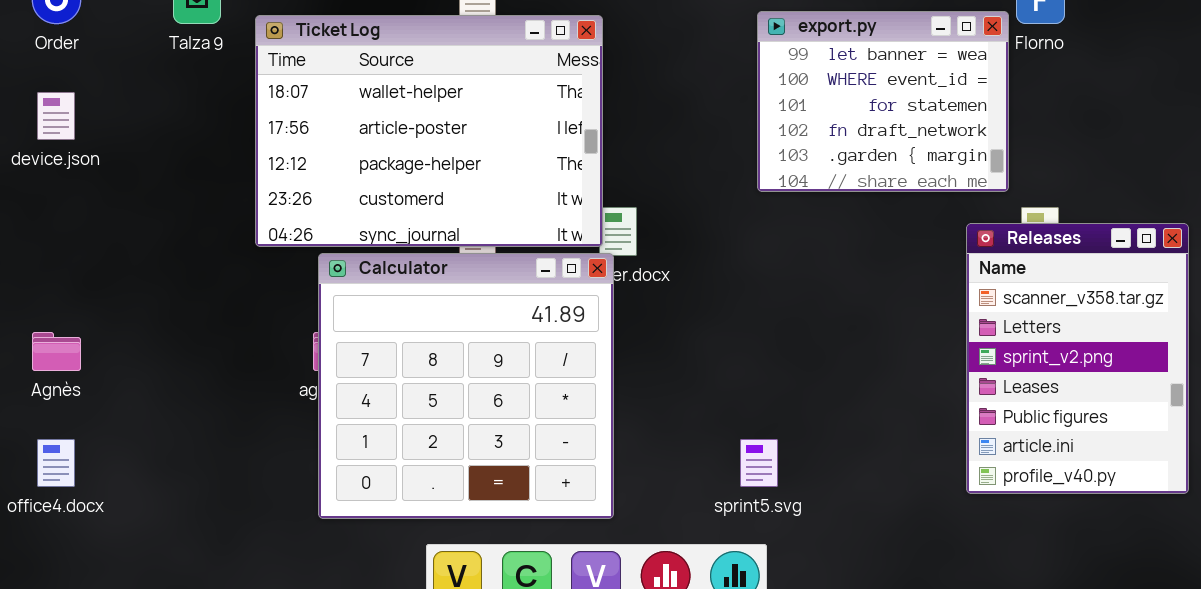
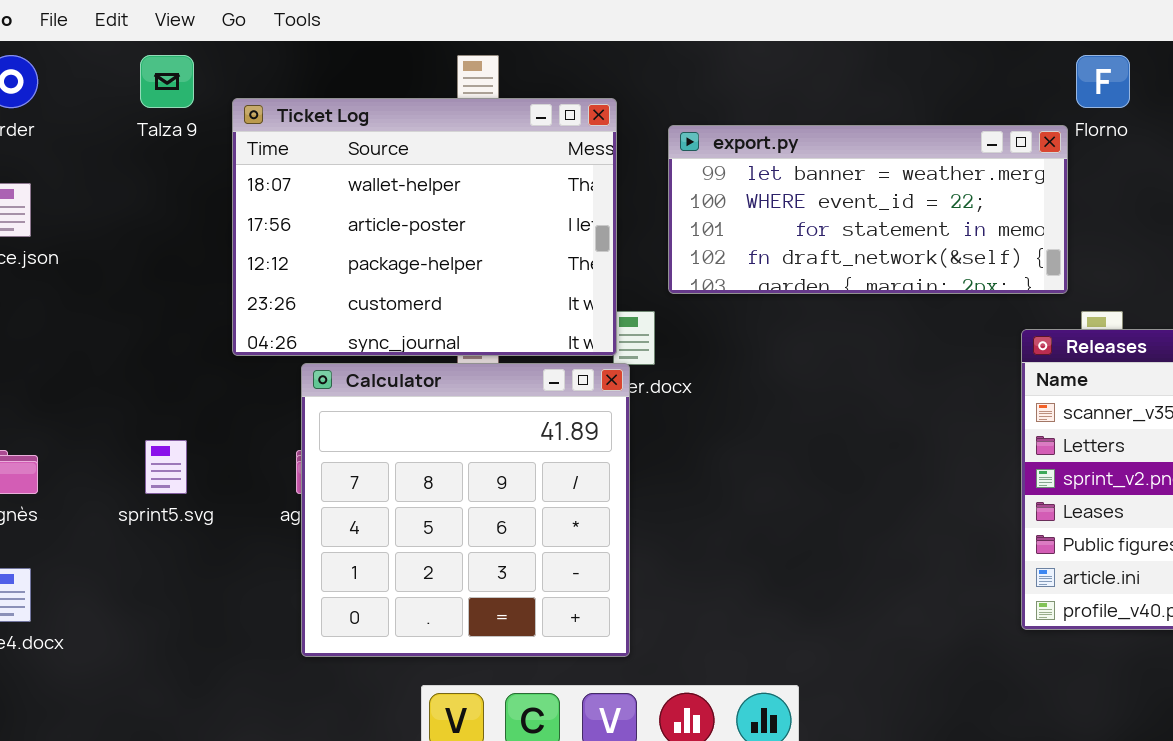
export.py: [757,11,1009,192] -> [668,125,1068,294], resized
sprint5.svg: [740,439,778,487] -> [145,440,187,494], moved

